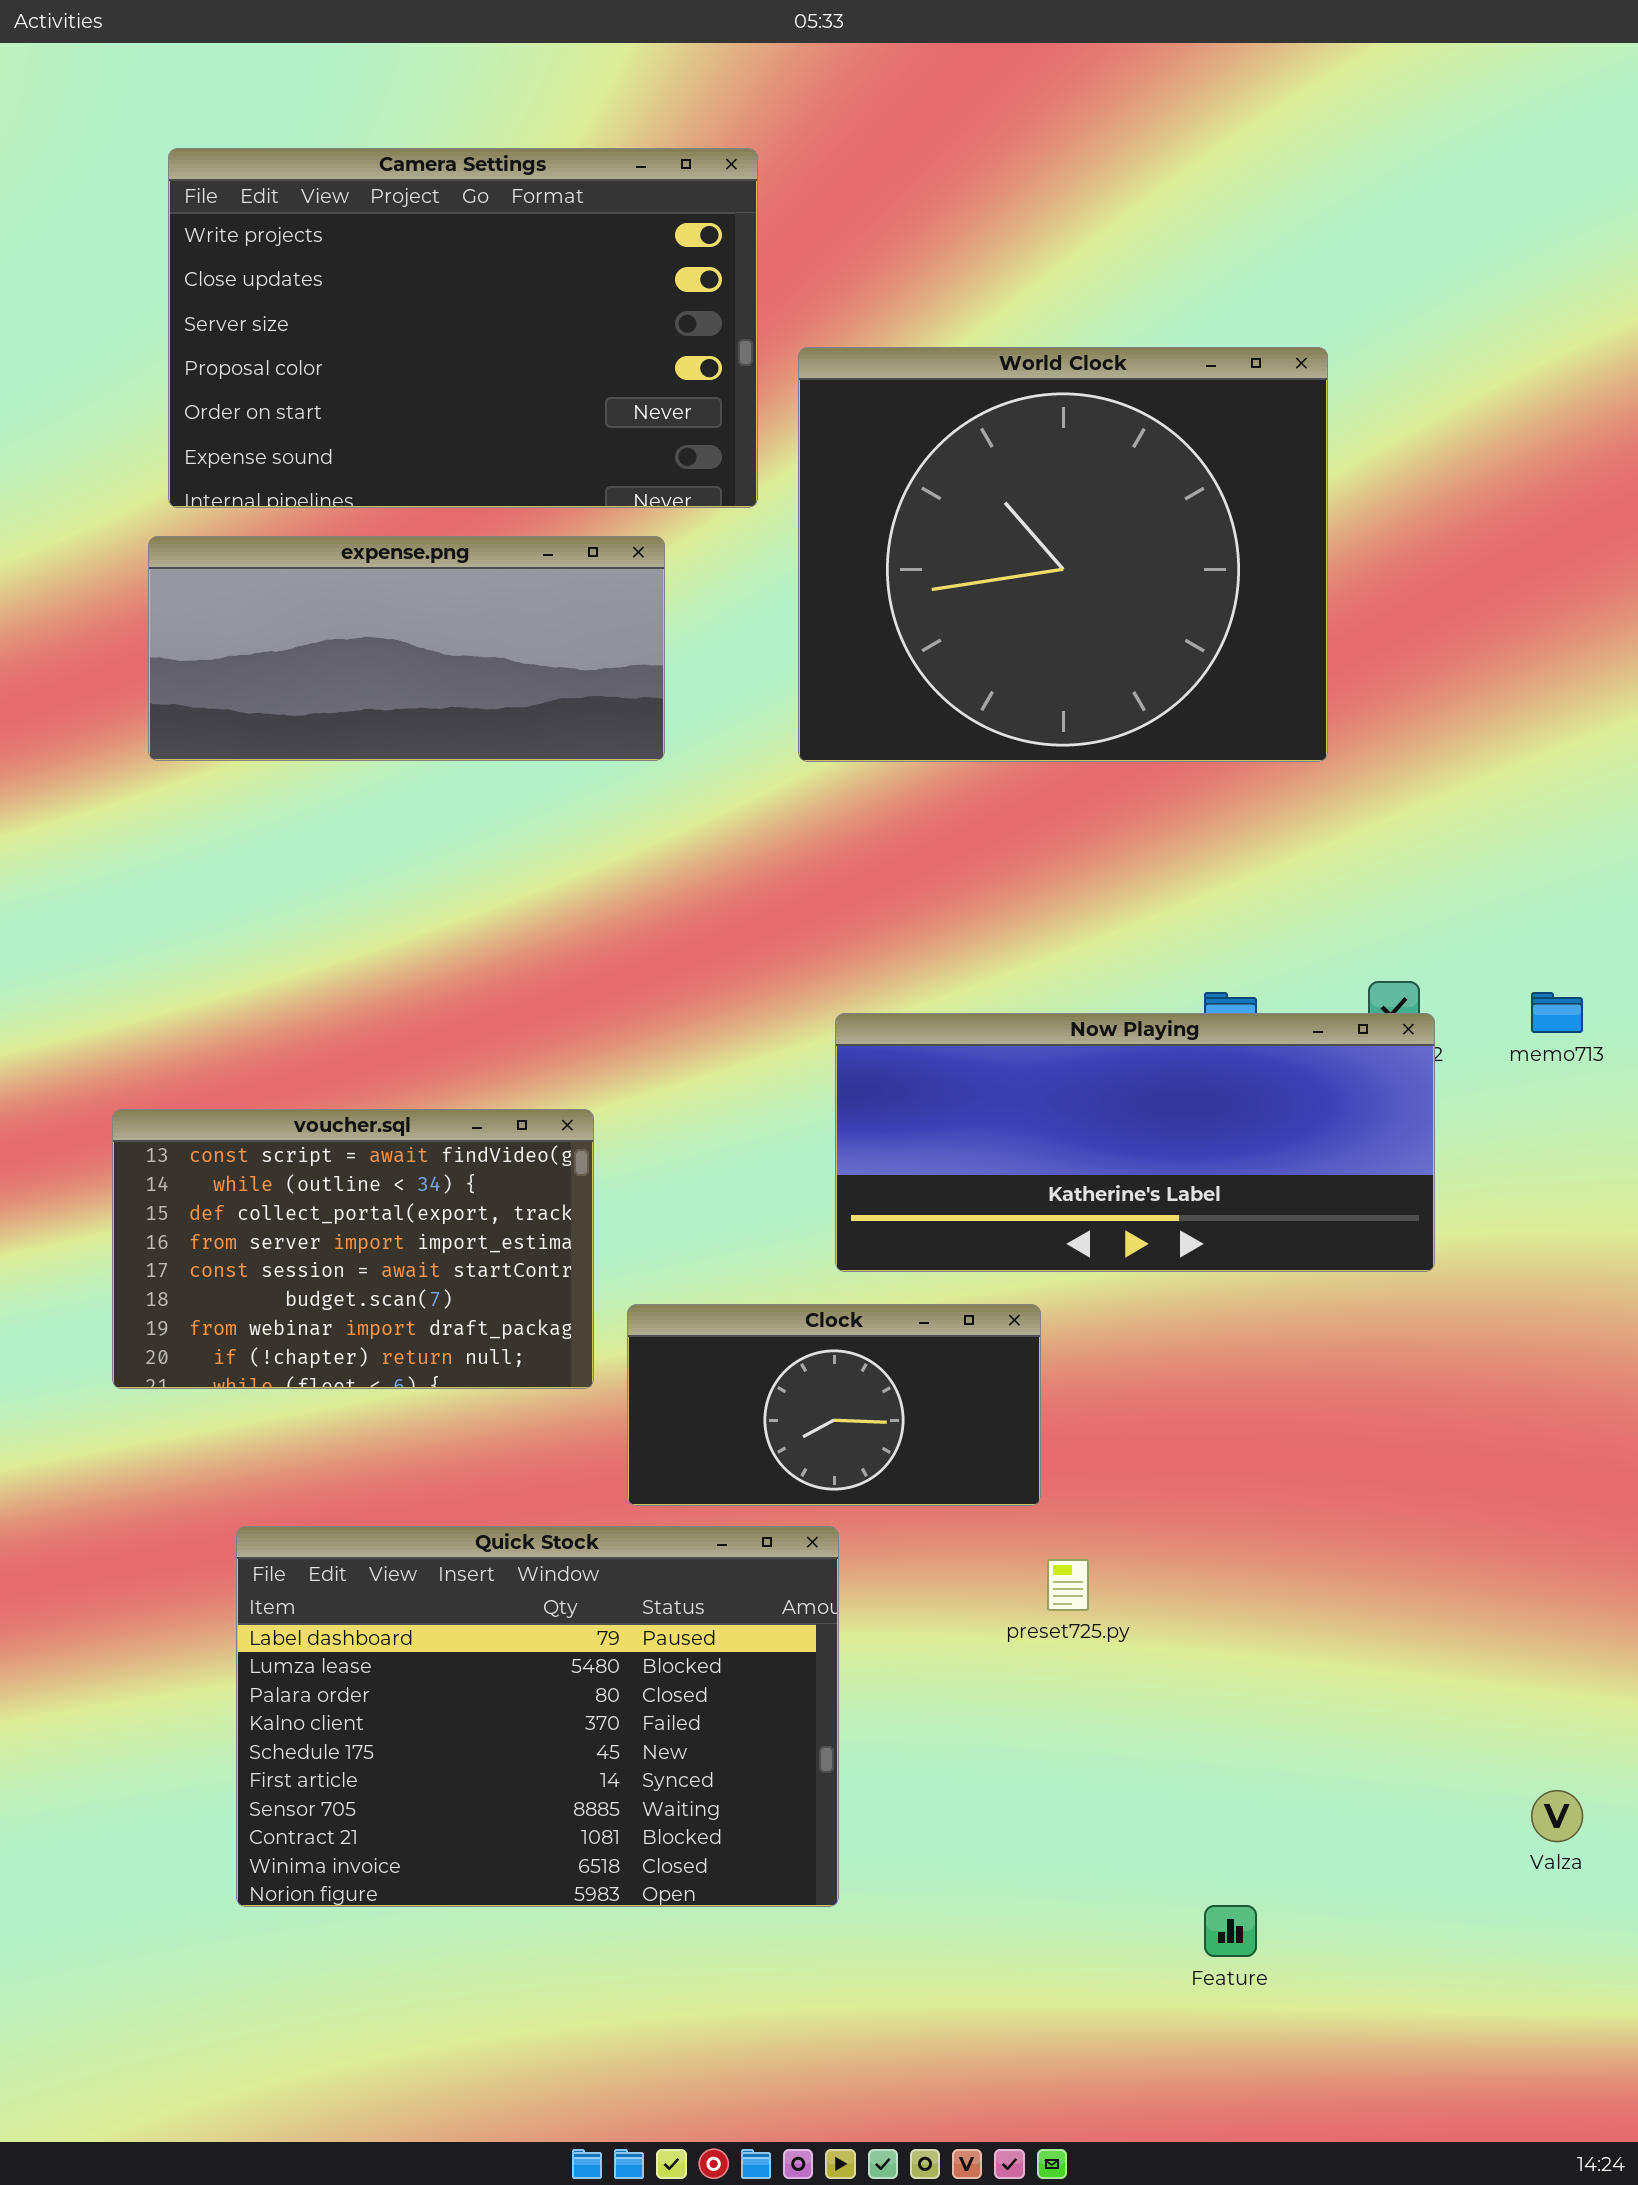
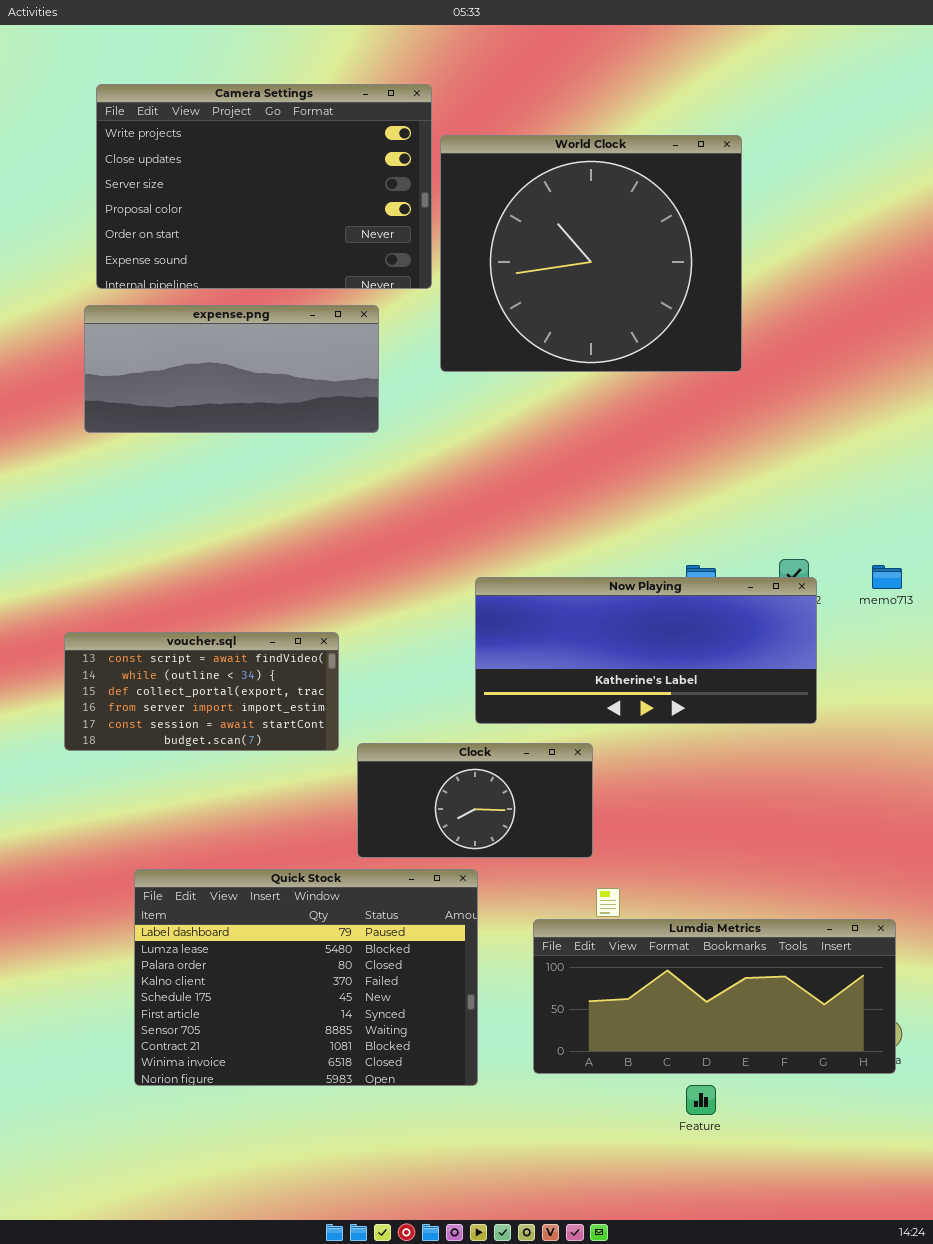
World Clock: [798,347,1328,762] -> [440,135,742,372], moved
voucher.sql: [112,1109,594,1389] -> [64,632,339,751], resized
Lumdia Metrics: none -> [533,919,896,1074], opened

